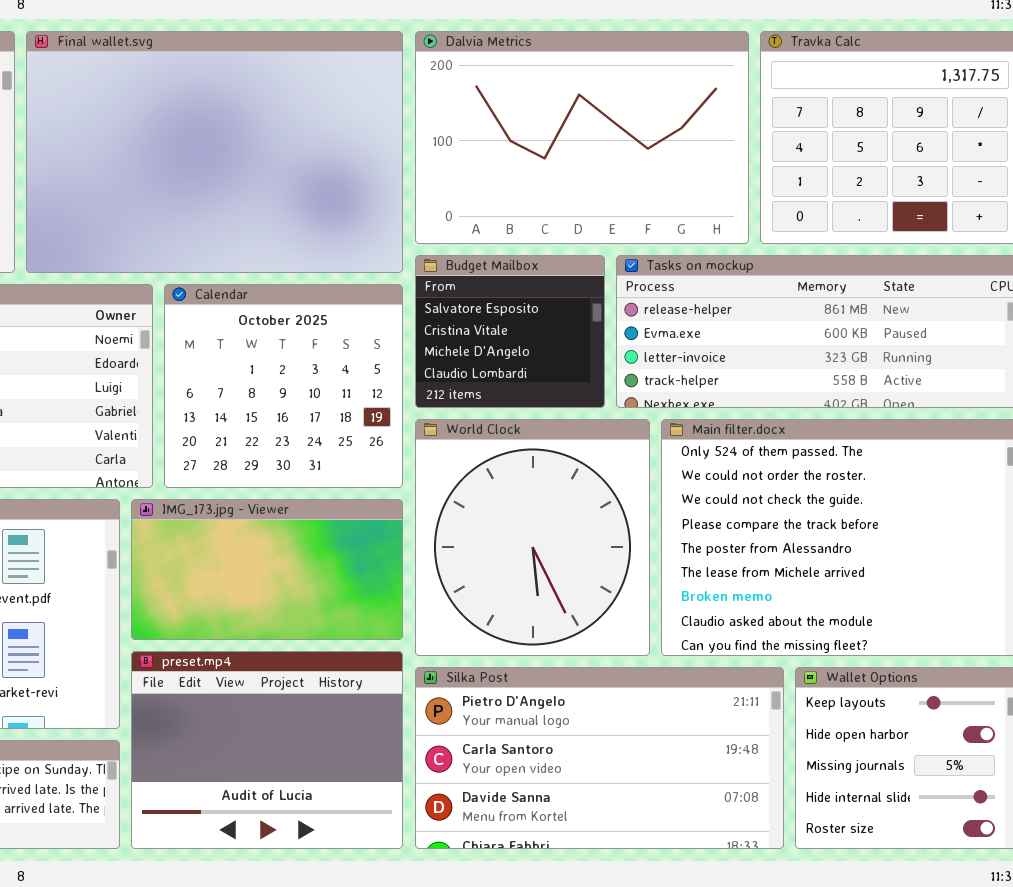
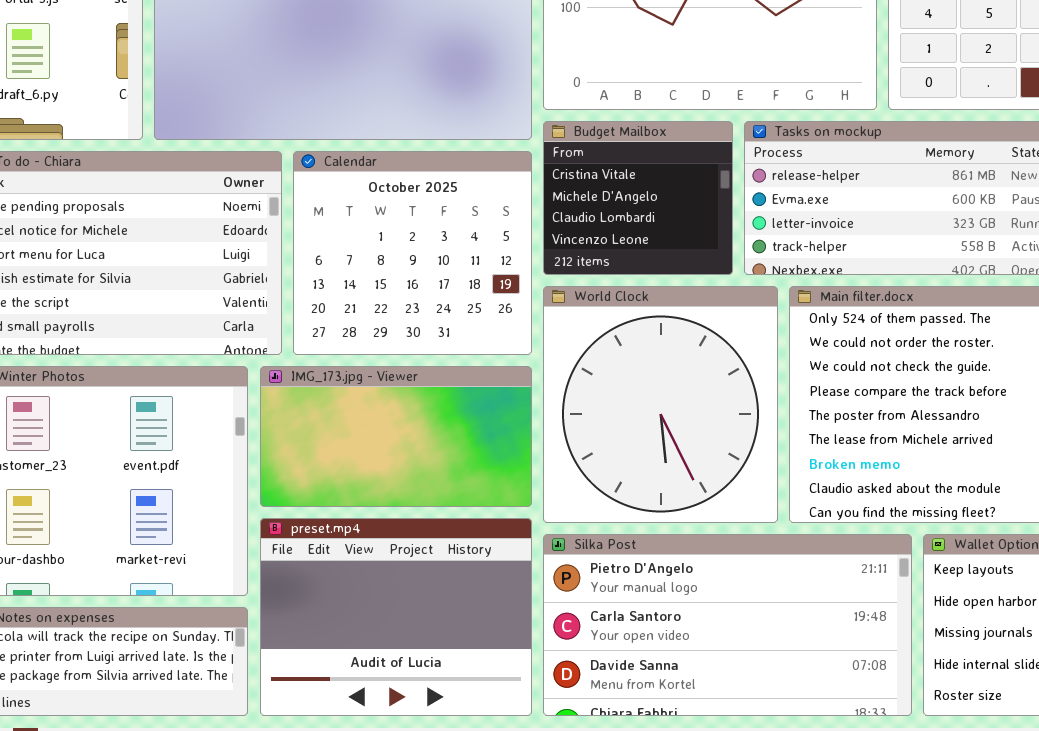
Budget Mailbox: [415,255,605,408] -> [543,121,733,275], scrolled down 1 row

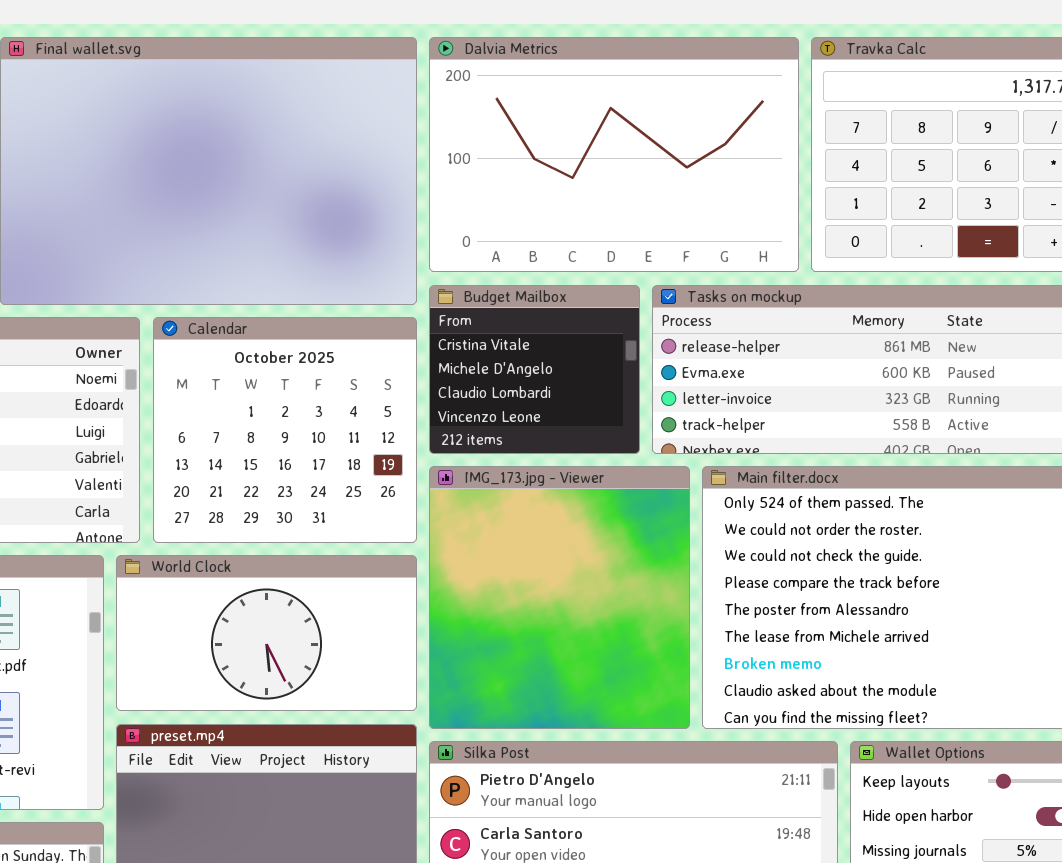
World Clock: [543,286,778,523] -> [116,555,417,711], moved, resized
IMG_173.jpg - Viewer: [260,366,532,507] -> [429,466,690,729], moved, resized

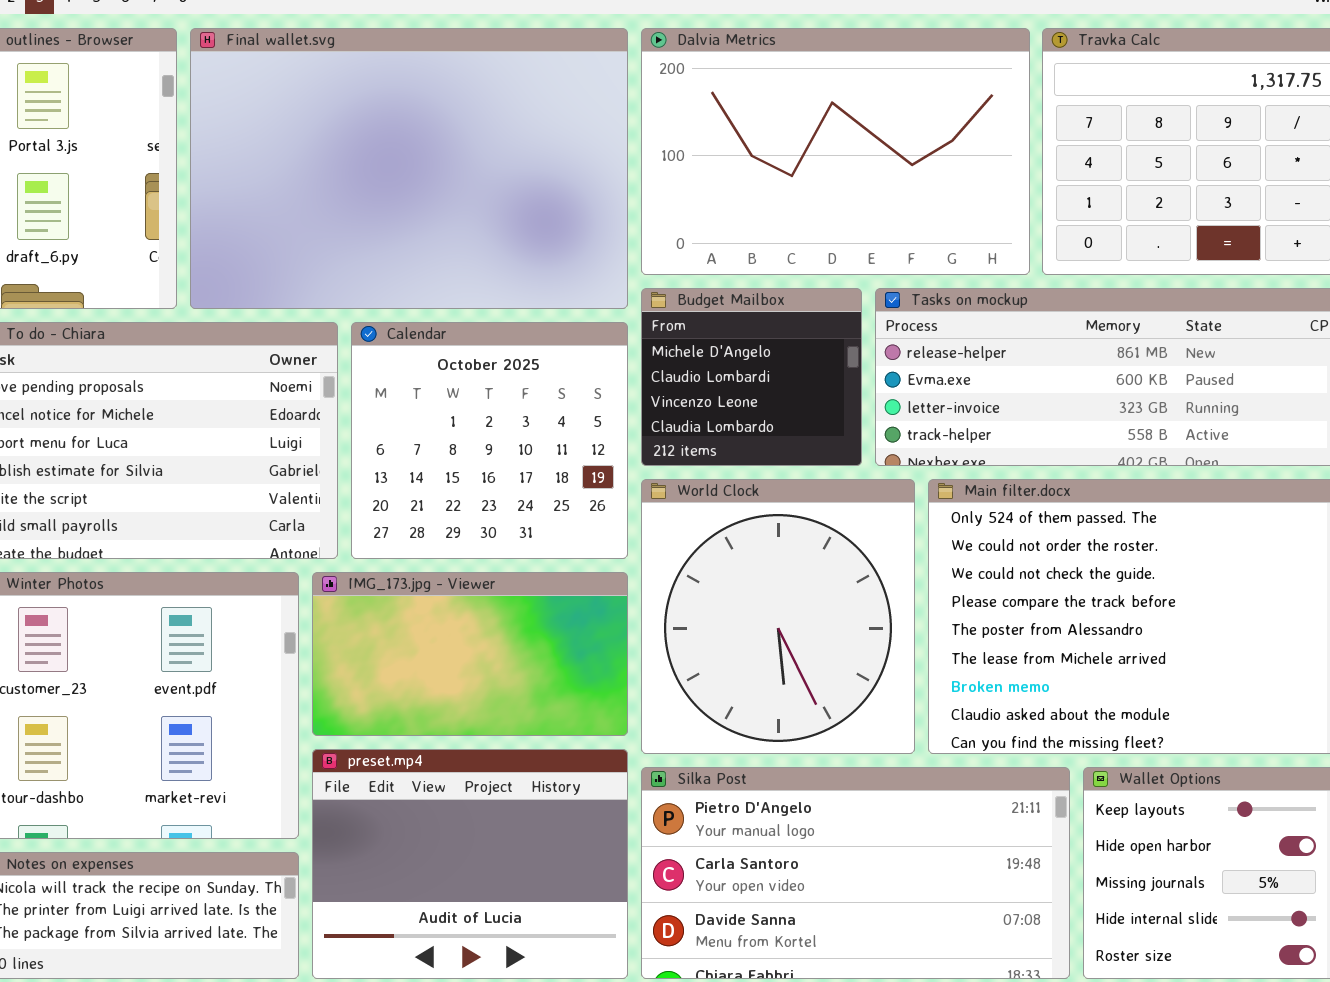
Budget Mailbox: [429,285,640,454] -> [641,288,862,466], scrolled down 1 row
IMG_173.jpg - Viewer: [429,466,690,729] -> [312,572,628,736], moved, resized
World Clock: [116,555,417,711] -> [641,479,915,754], moved, resized

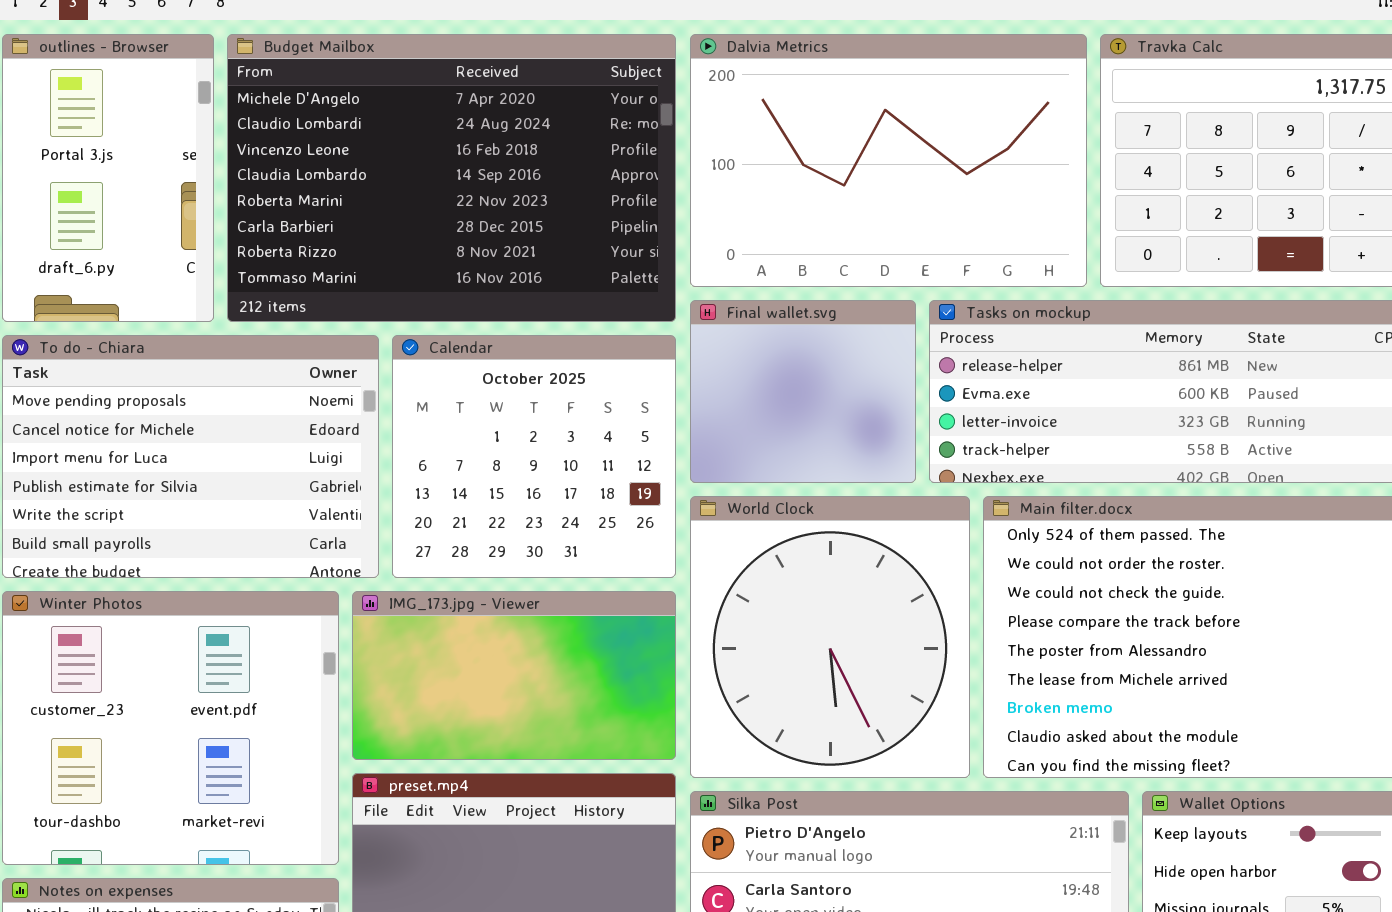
Final wallet.svg: [190,28,628,309] -> [690,300,916,483], moved, resized
Budget Mailbox: [641,288,862,466] -> [227,34,676,322], moved, resized

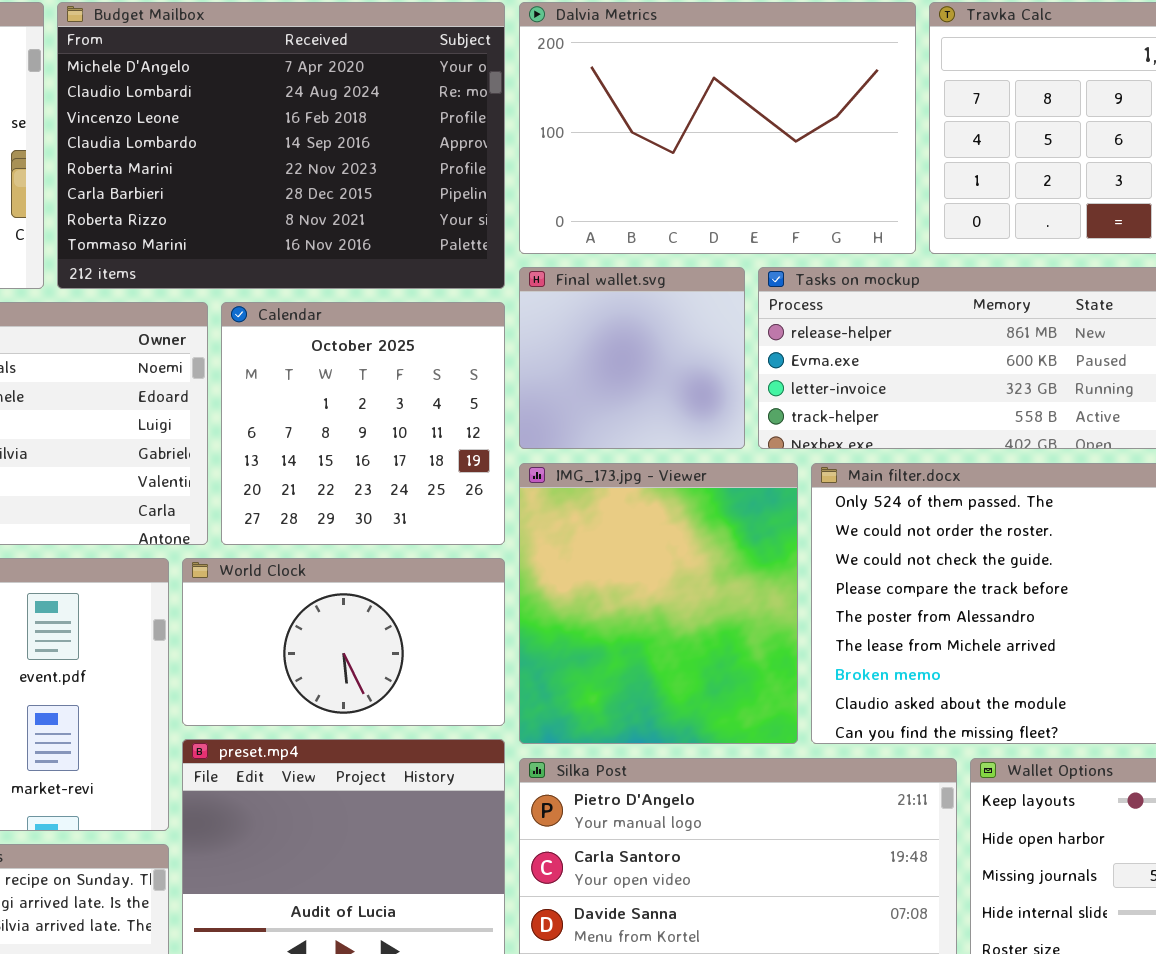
World Clock: [690,496,970,778] -> [182,558,505,726], moved, resized
IMG_173.jpg - Viewer: [352,591,676,760] -> [519,463,798,744], moved, resized

